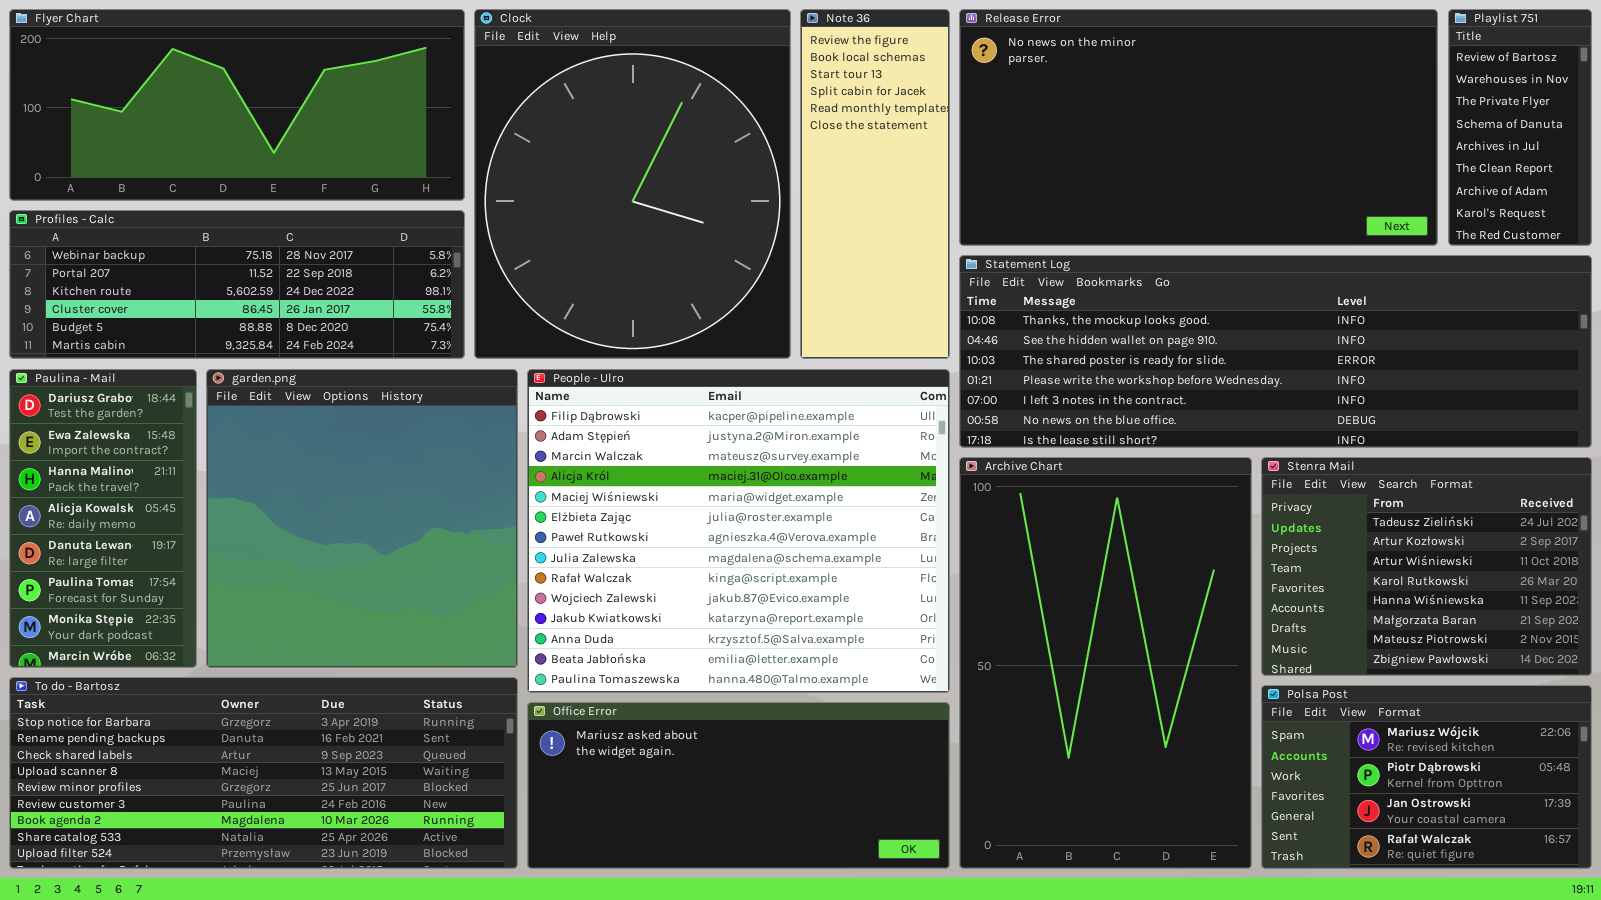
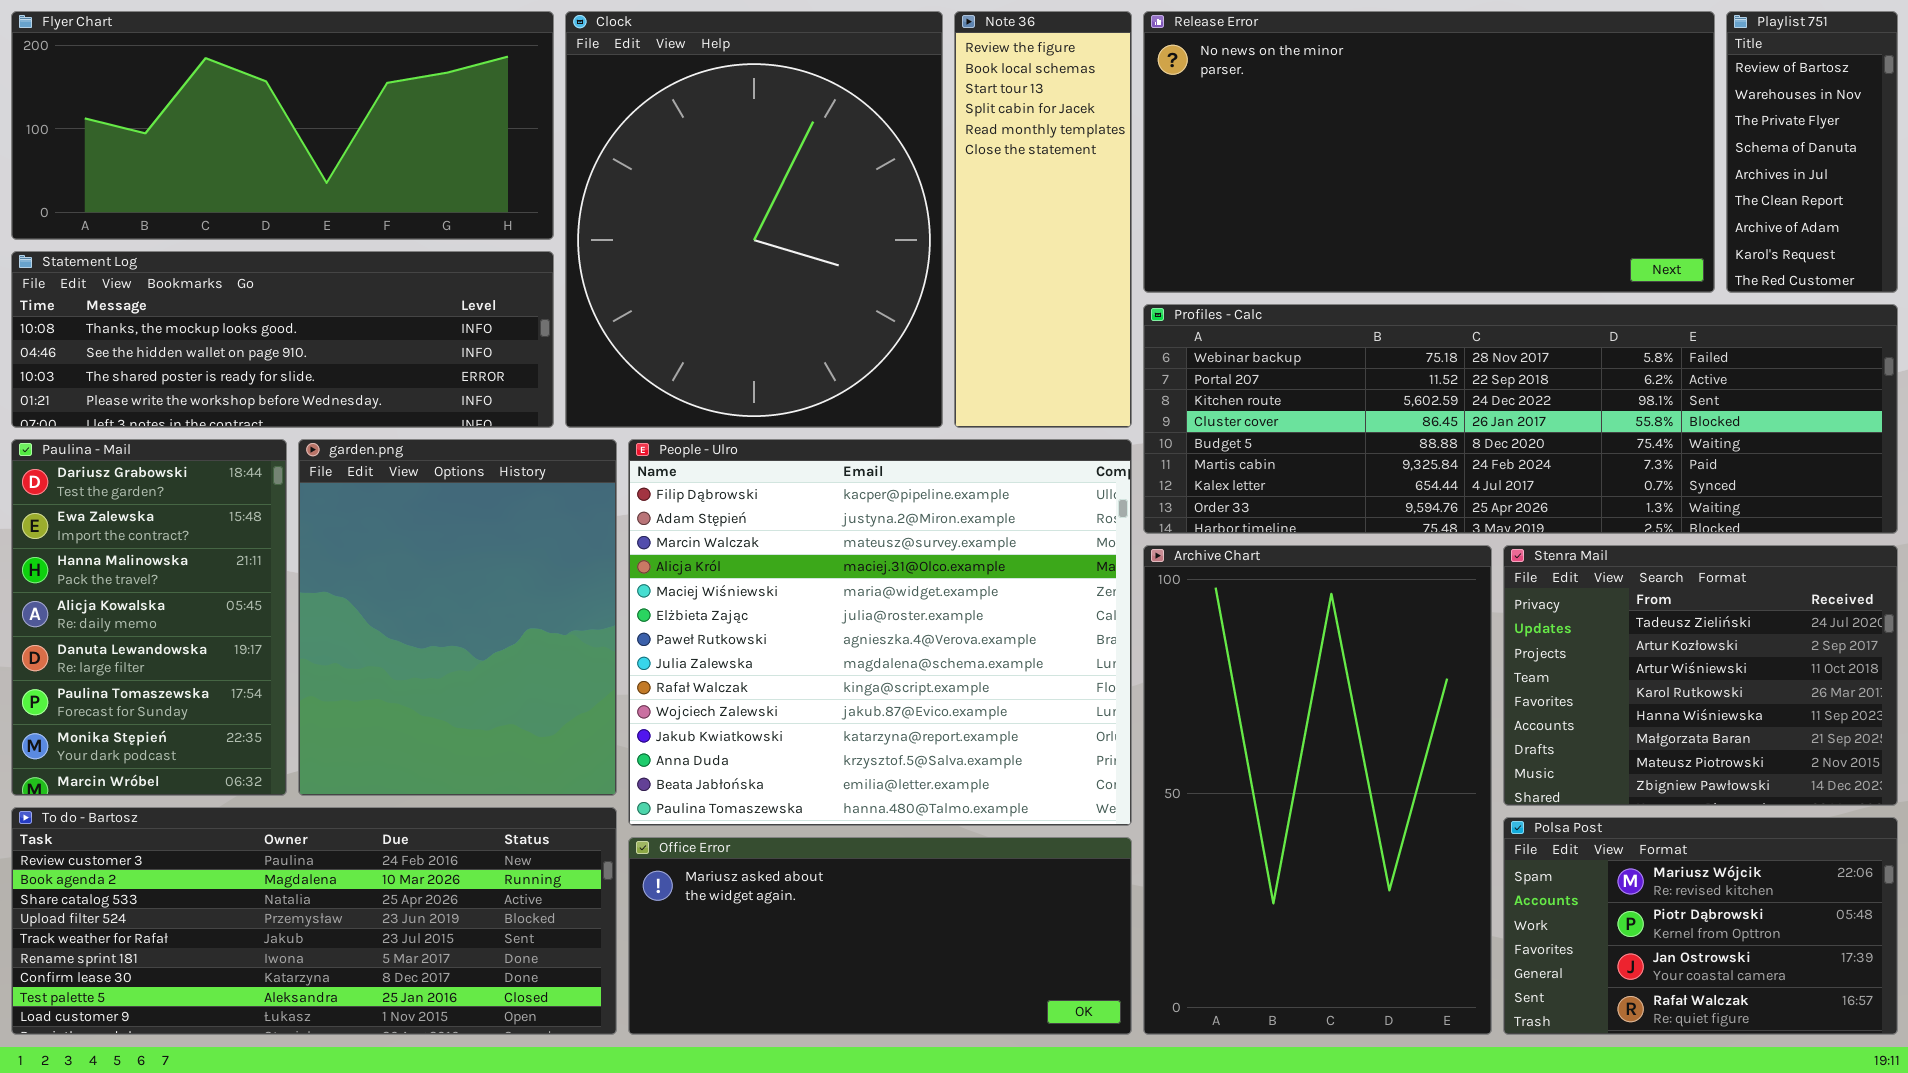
Profiles - Calc: [9,210,465,359] -> [1143,304,1898,534], moved, resized
Statement Log: [959,255,1592,448] -> [11,251,554,428], moved, resized
Paulina - Mail: [9,369,197,668] -> [11,439,287,796], resized
garden.png: [206,369,518,668] -> [298,439,617,796], resized
To do - Bartosz: [9,677,518,869] -> [11,807,617,1035], scrolled down 5 rows

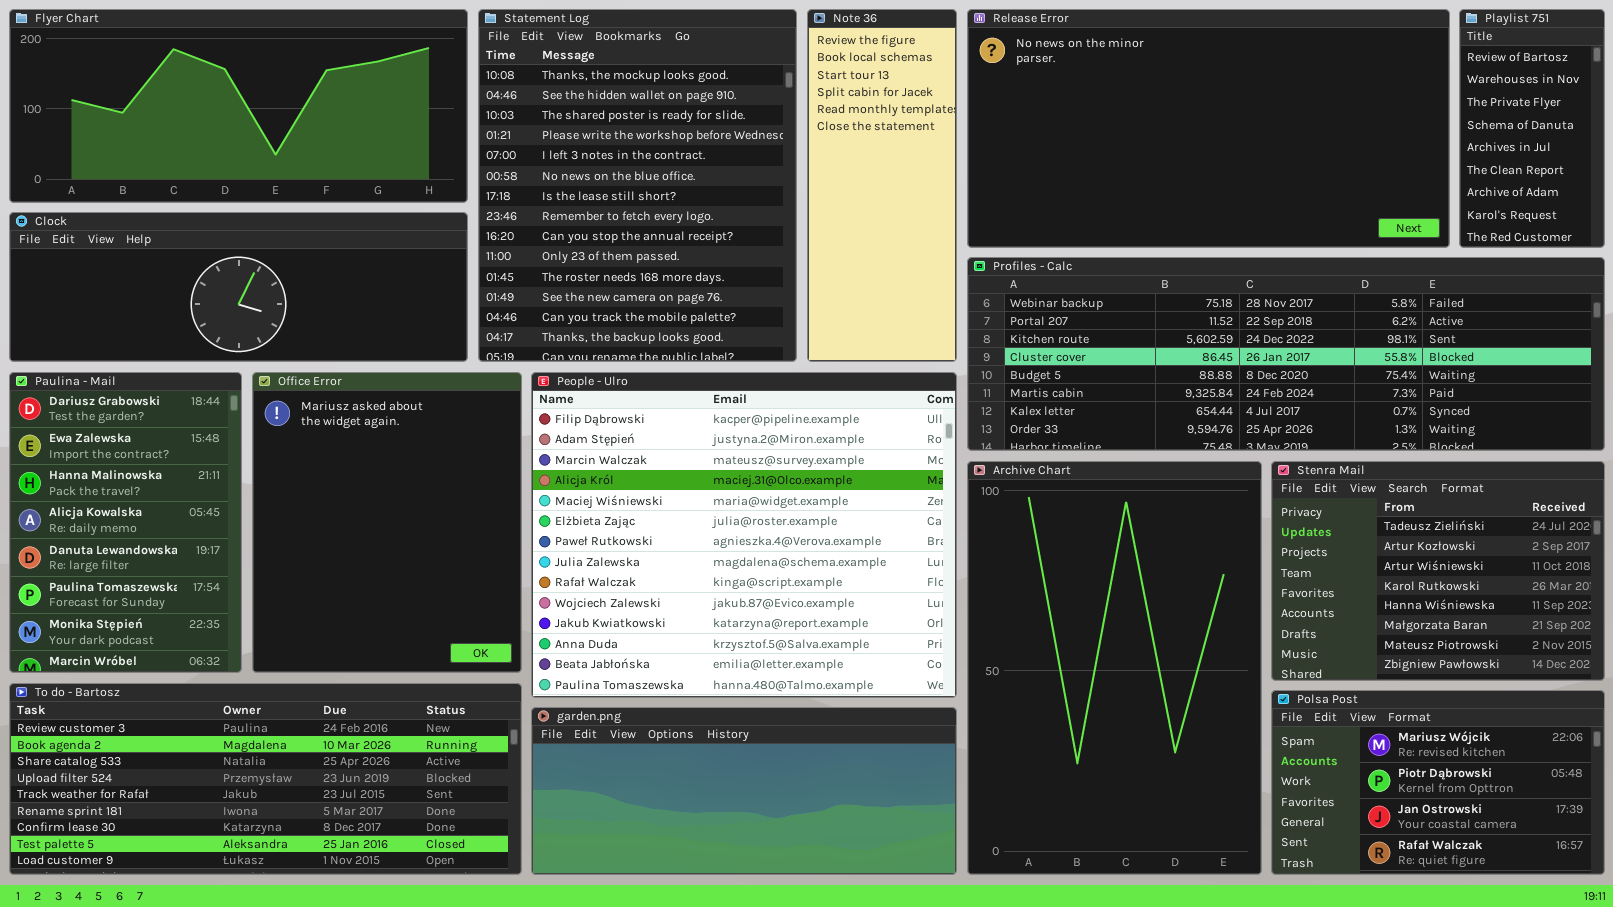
Clock: [565,11,943,428] -> [9,212,468,362], moved, resized
Statement Log: [11,251,554,428] -> [478,9,797,362], moved, resized
garden.png: [298,439,617,796] -> [531,707,957,875], moved, resized
Office Error: [628,837,1132,1035] -> [252,372,522,673], moved, resized

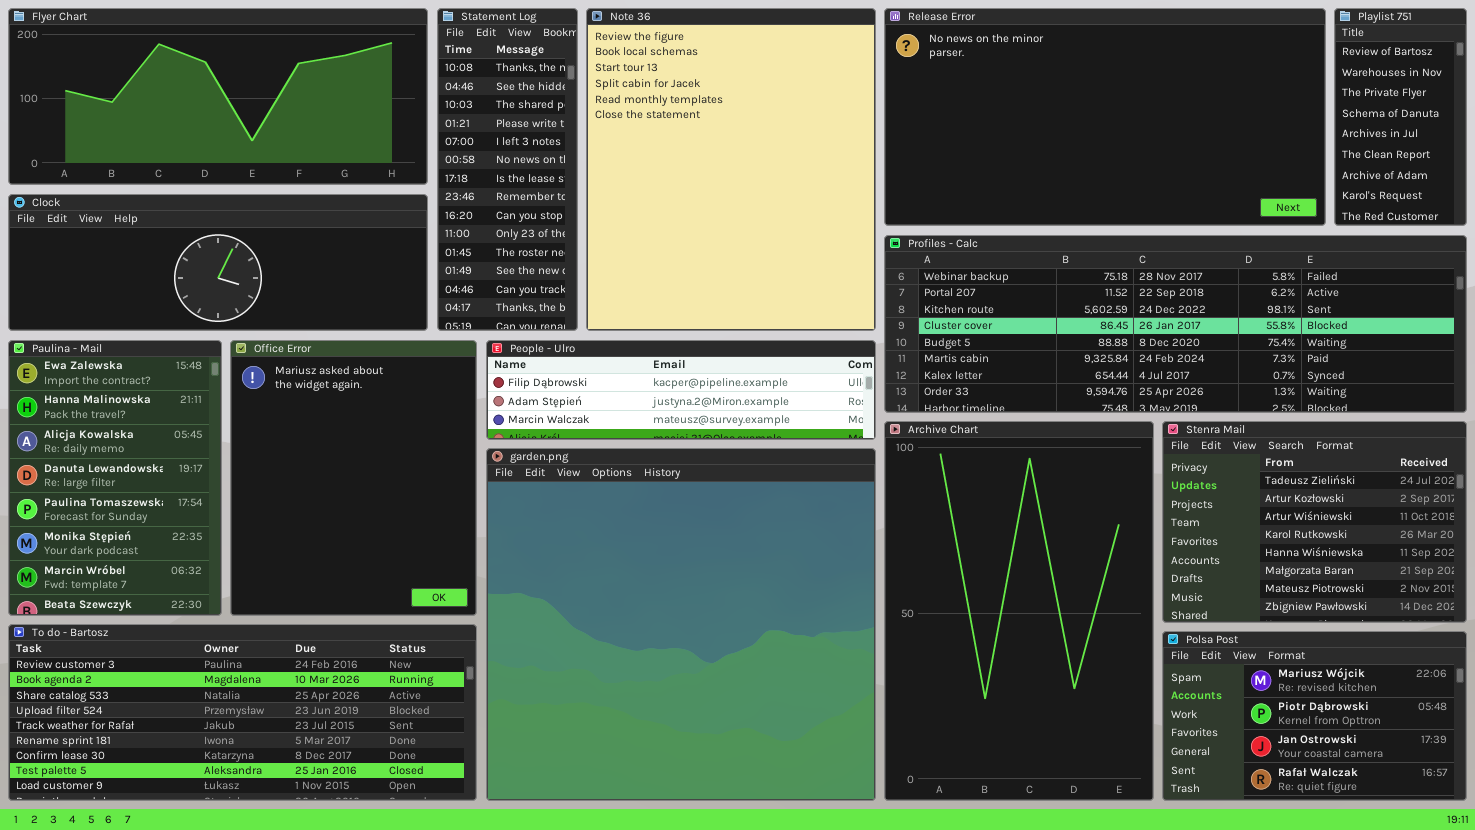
Statement Log: [478,9,797,362] -> [437,8,578,331], resized
Note 36: [807,9,957,362] -> [586,8,876,331], resized
Paulina - Mail: [9,372,242,673] -> [8,340,222,616], scrolled down 1 row
People - Ulro: [531,372,957,698] -> [486,340,876,440], resized
garden.png: [531,707,957,875] -> [486,448,876,801], resized

